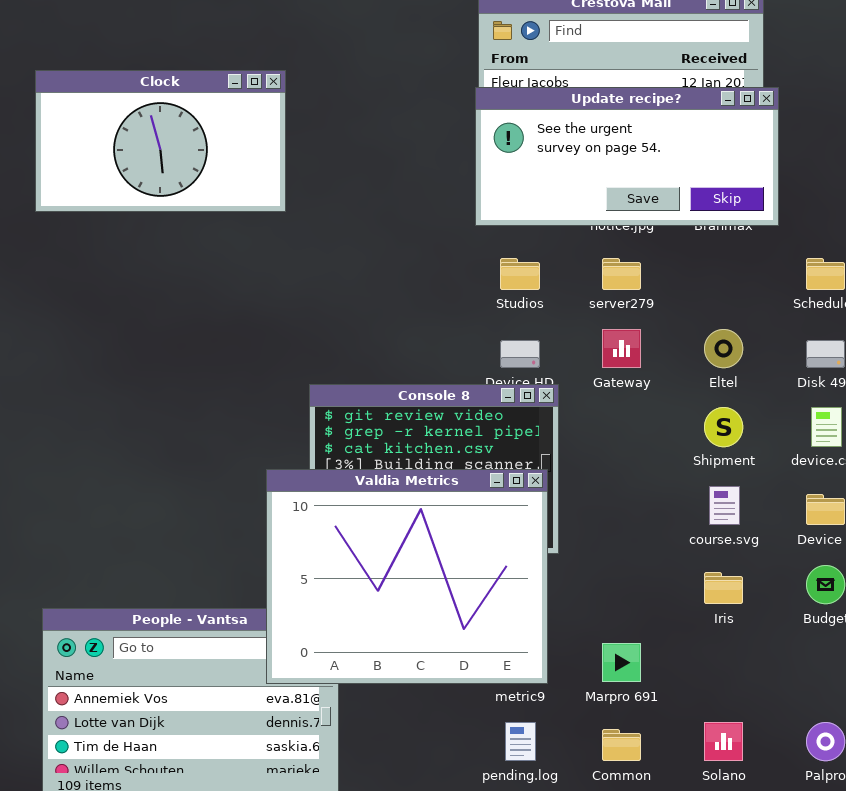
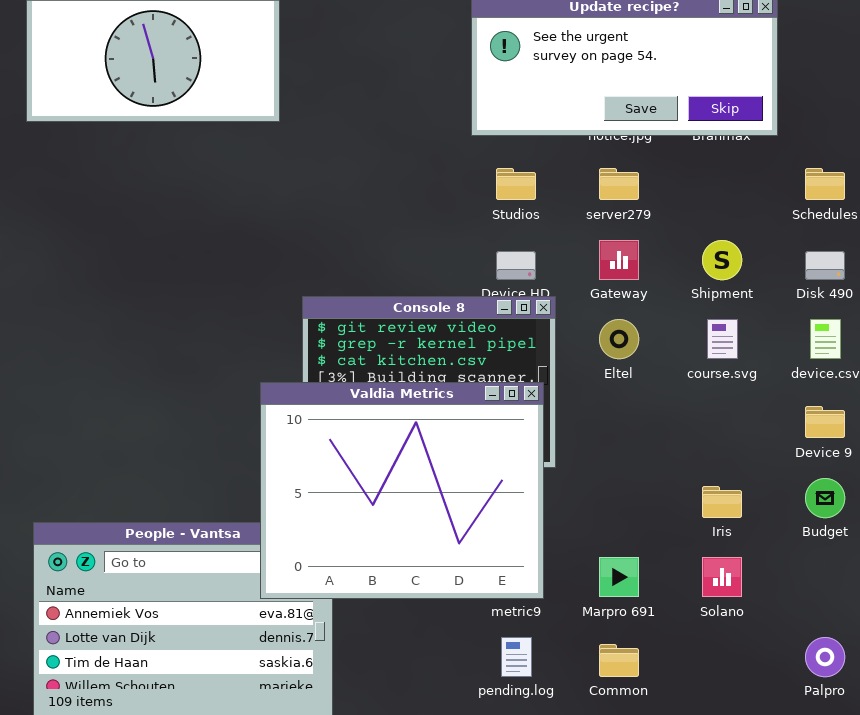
Eltel: [704,329,743,368] -> [599,319,639,359], moved
Shipment: [704,407,743,447] -> [702,240,742,280], moved
course.svg: [709,486,740,525] -> [707,319,738,359], moved
Solano: [704,722,743,761] -> [702,557,742,597], moved

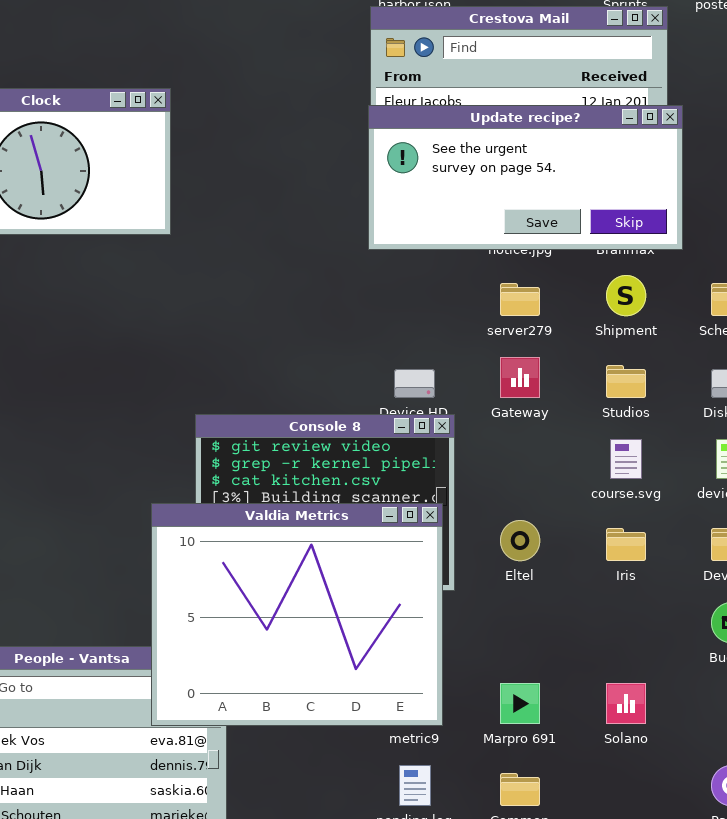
Studios: [496,168,536,200] -> [606,365,646,398], moved
Shipment: [702,240,742,280] -> [606,275,646,316], moved
Eltel: [599,319,639,359] -> [500,520,540,561], moved
Iris: [702,486,742,518] -> [606,528,646,561], moved

